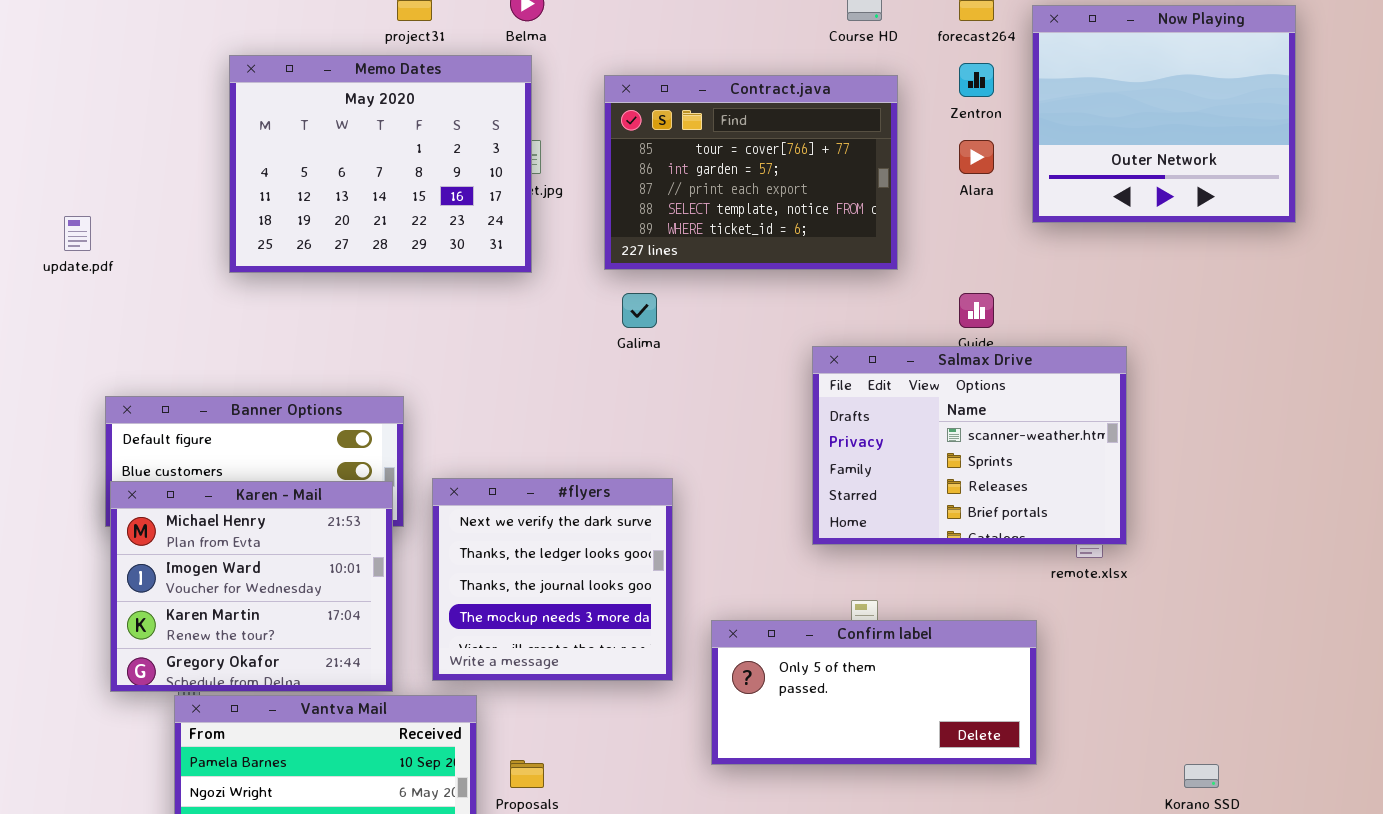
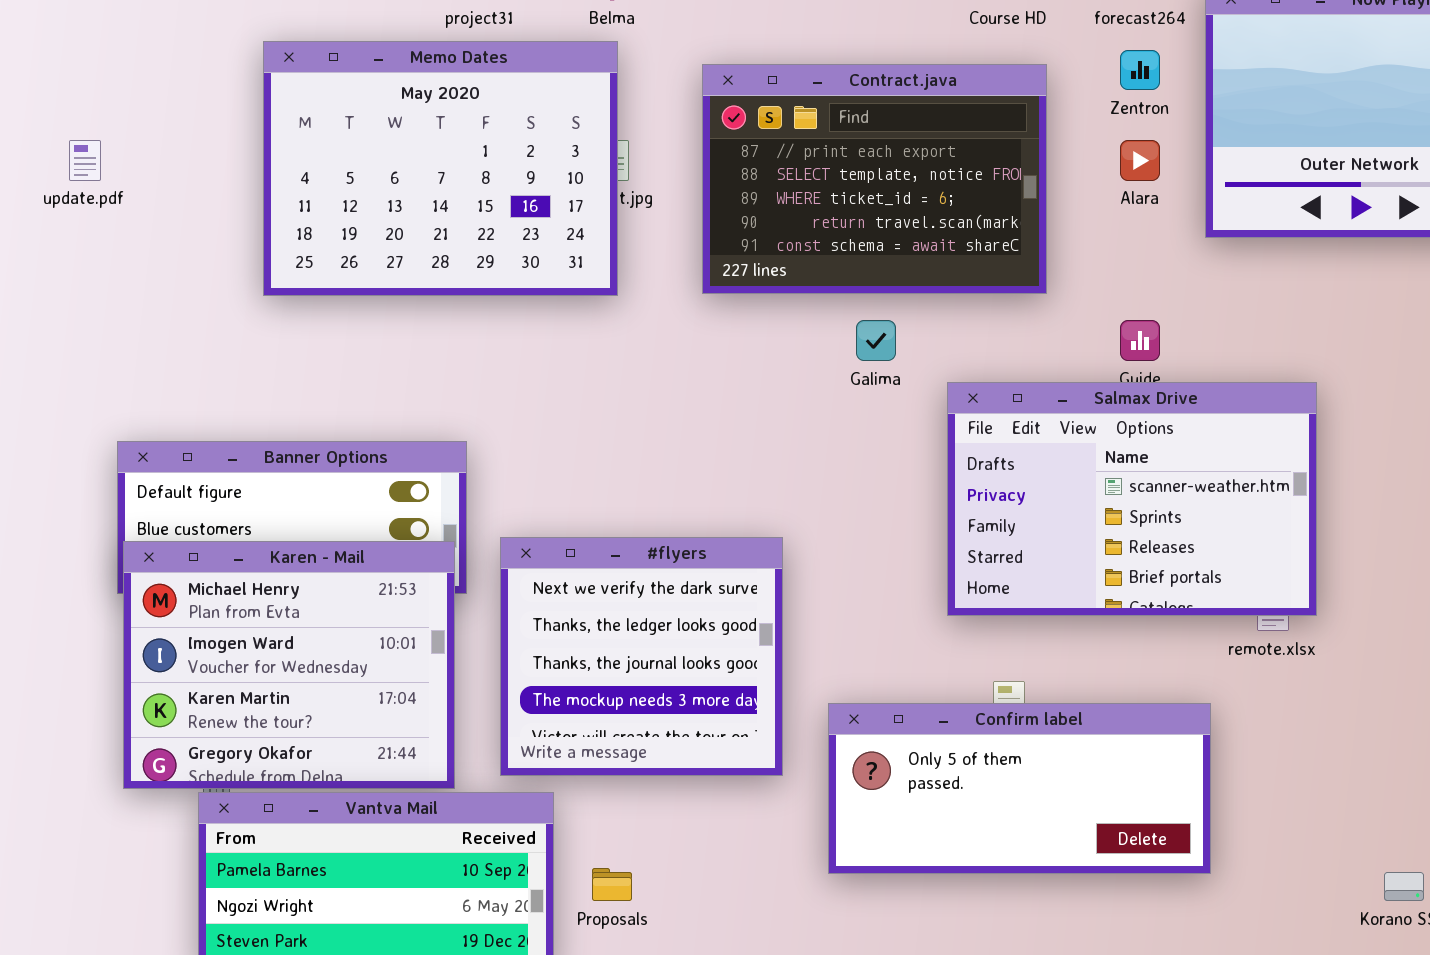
Contract.java: [604,75,898,270] -> [702,64,1047,294], scrolled down 2 rows
update.pdf: [64,216,91,251] -> [69,140,101,181], moved
Galima: [622,293,657,328] -> [856,320,896,361], moved

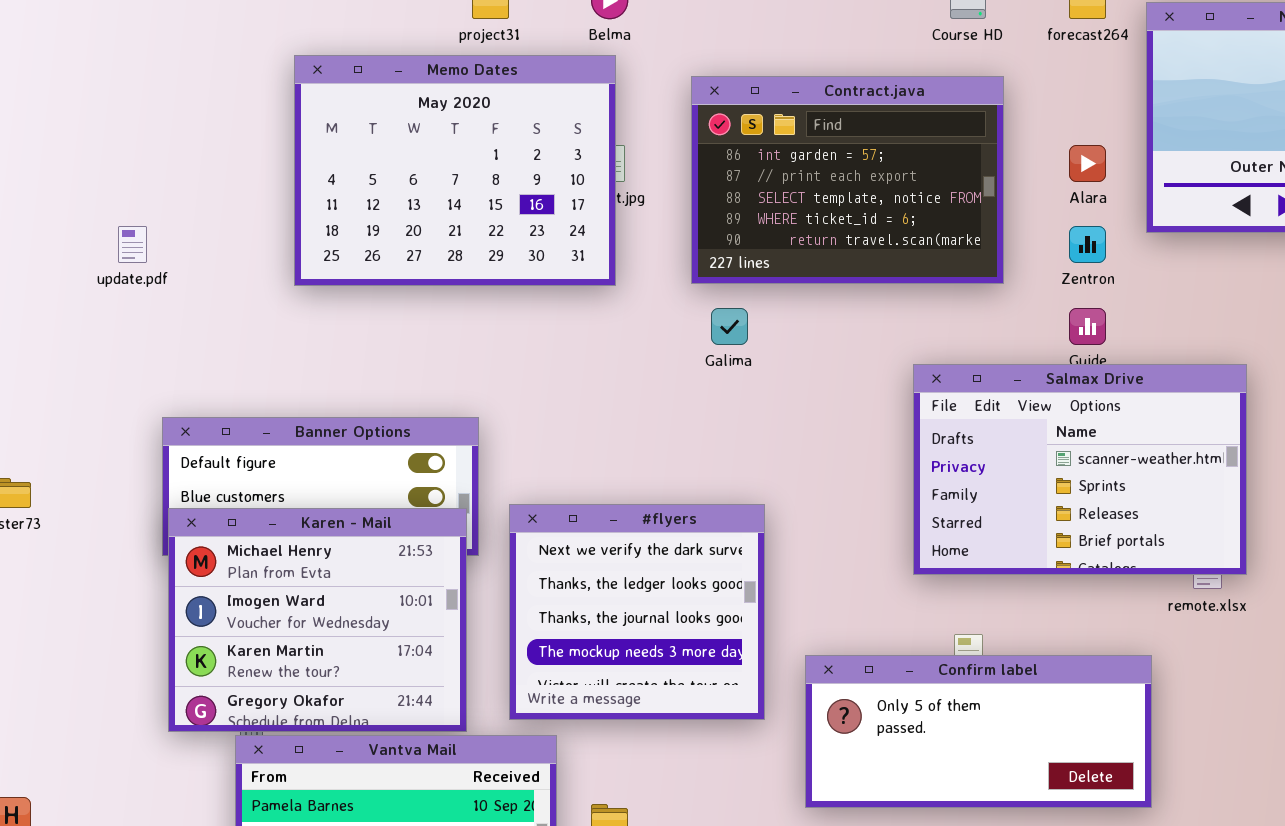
Zentron: [1120,50,1160,90] -> [1069,226,1106,263], moved
Contract.java: [702,64,1047,294] -> [691,76,1004,284], scrolled up 1 row
update.pdf: [69,140,101,181] -> [118,226,147,263], moved
Galima: [856,320,896,361] -> [711,308,748,345], moved

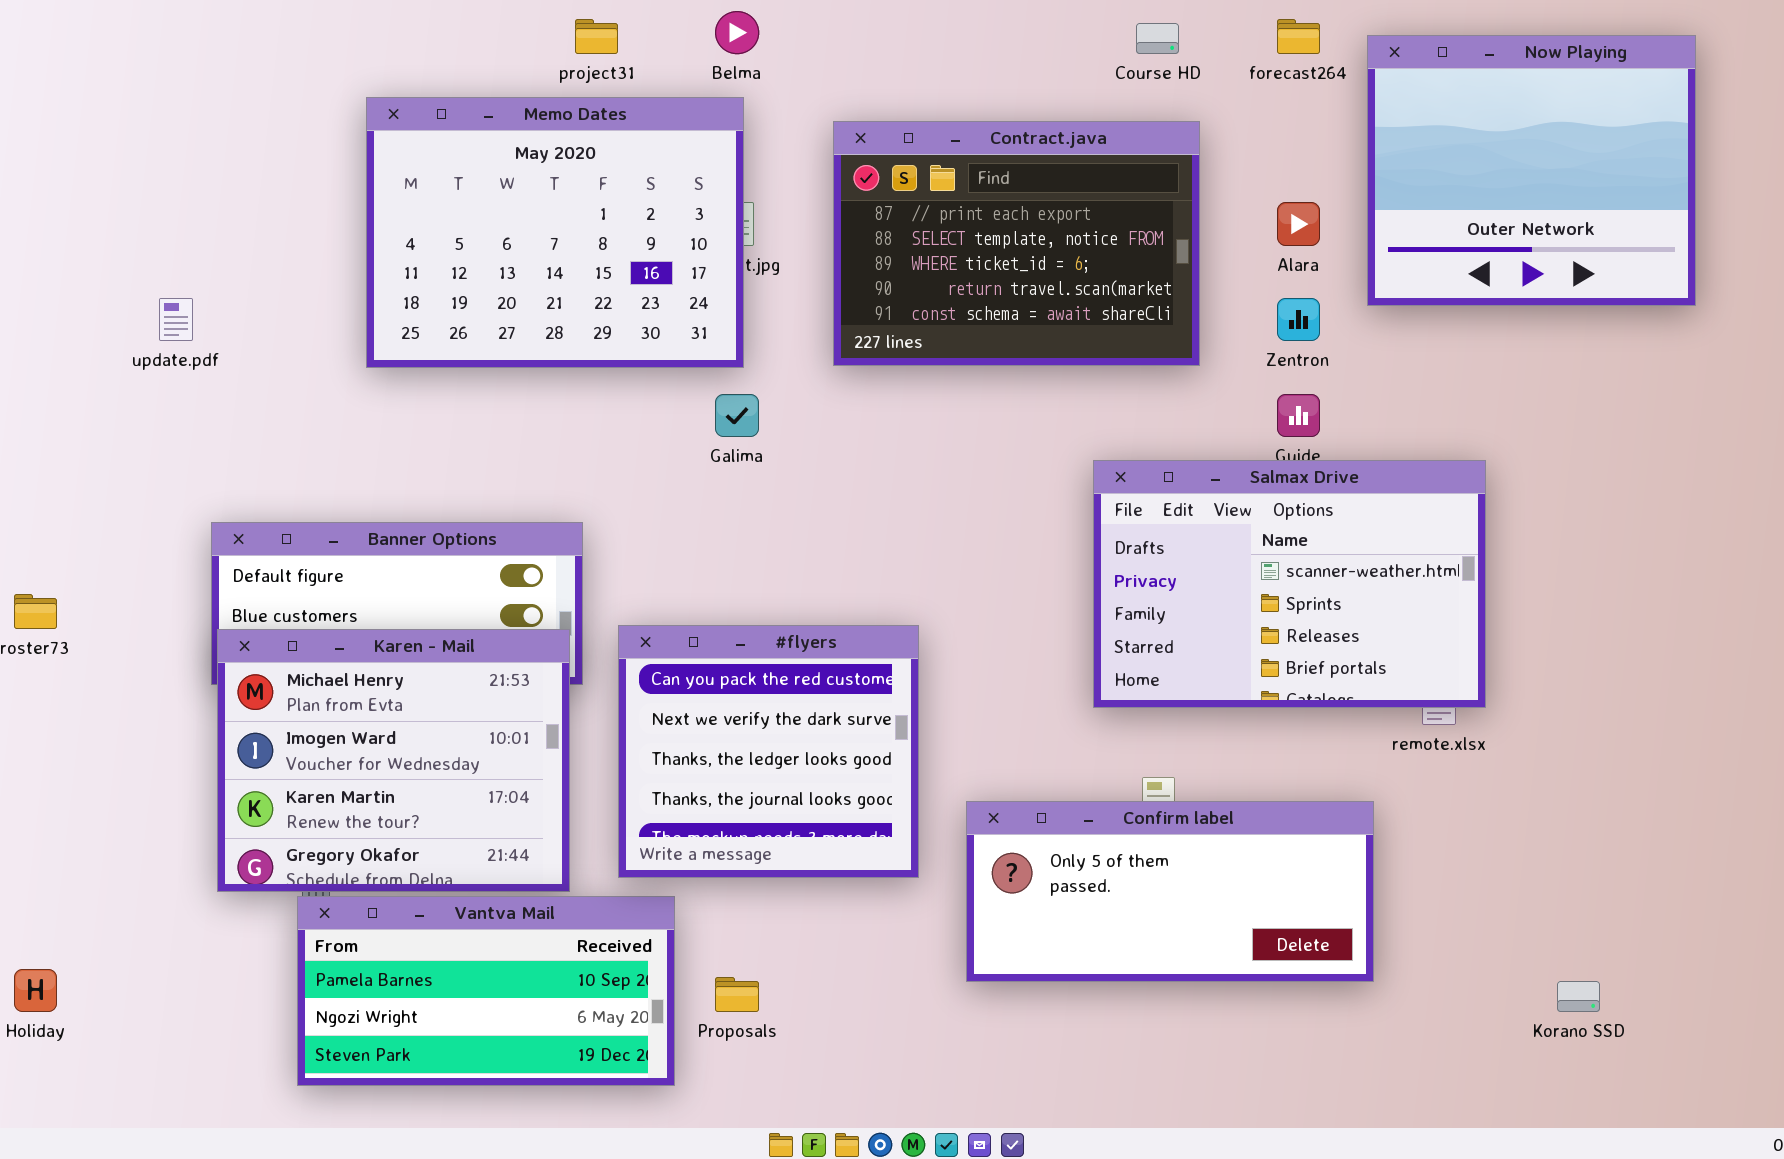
Contract.java: [691,76,1004,284] -> [833,121,1200,366], scrolled down 1 row
Galima: [711,308,748,345] -> [715,394,759,437], moved
#flyers: [509,504,765,720] -> [618,625,919,878], scrolled up 1 row

